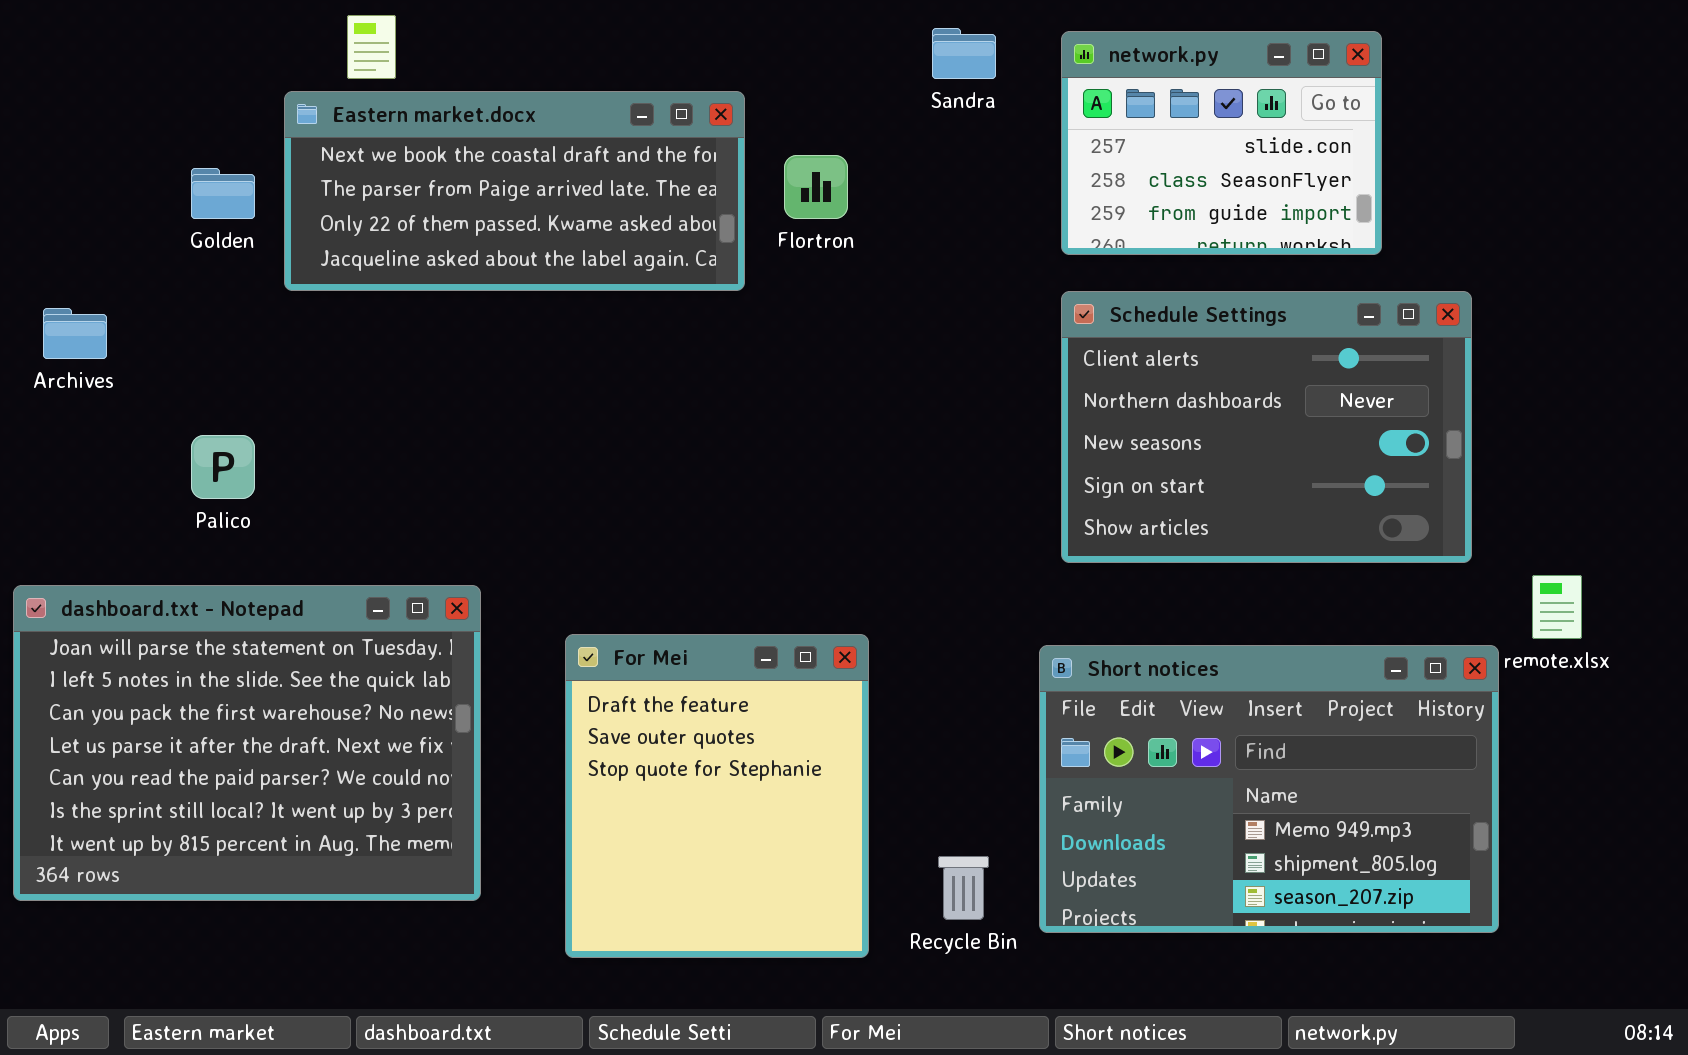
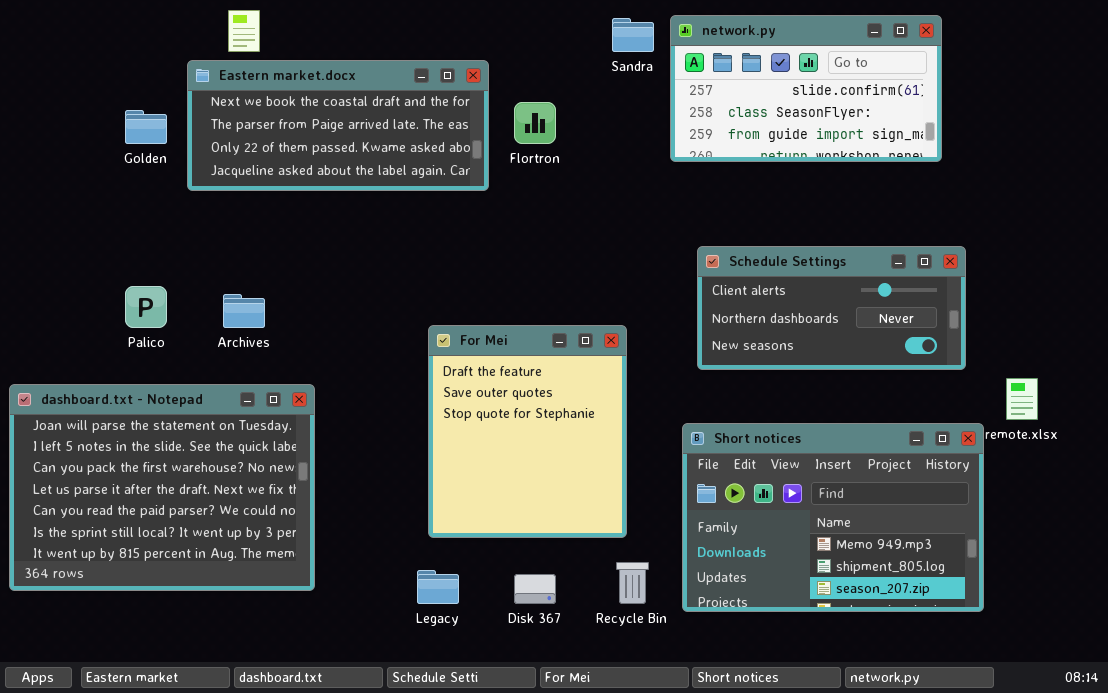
network.py: [1061,31,1382,255] -> [670,15,942,162], moved, resized
Schedule Settings: [1061,291,1472,563] -> [697,246,966,370], resized
Archives: [43,308,107,359] -> [223,294,265,328], moved
For Mei: [565,634,869,958] -> [428,325,627,538], moved

